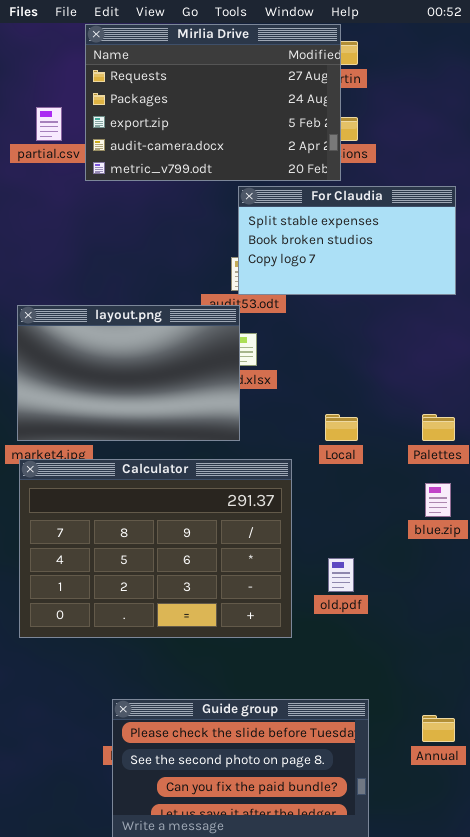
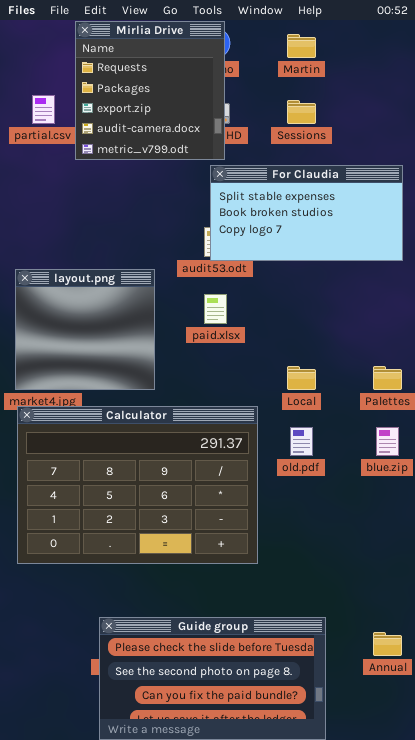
Mirlia Drive: [85,24,341,181] -> [75,21,225,160], resized
layout.png: [17,305,240,441] -> [15,269,155,390], resized
old.pdf: [328,558,354,592] -> [290,427,313,456], moved

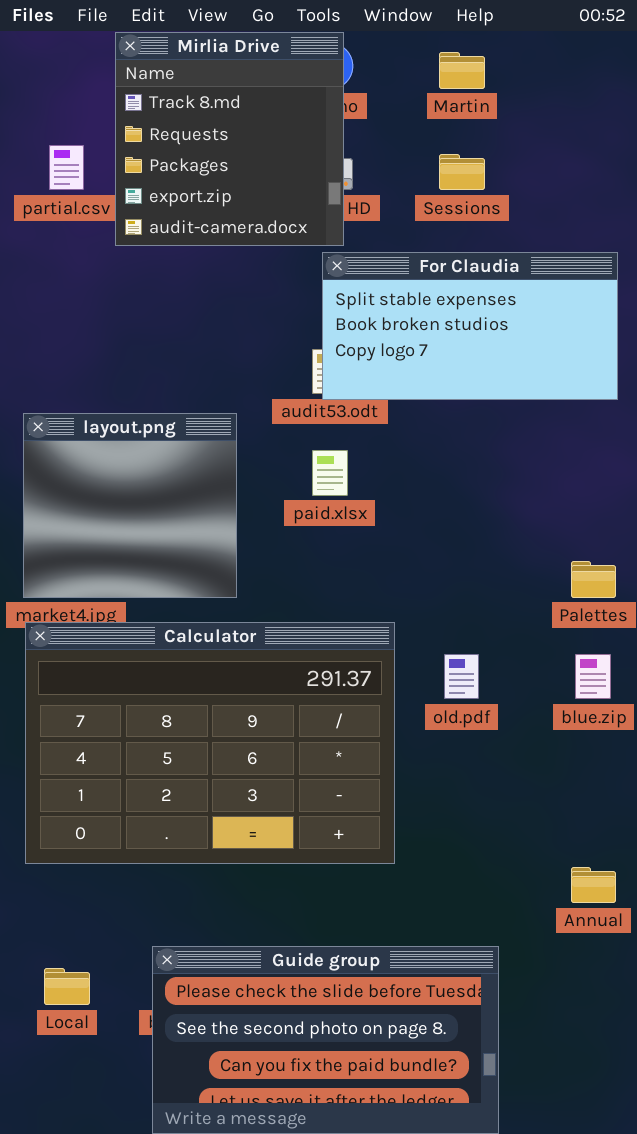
Mirlia Drive: [75,21,225,160] -> [115,32,344,246], scrolled up 1 row
Local: [287,366,316,390] -> [44,968,90,1005], moved
Annual: [373,632,402,656] -> [571,867,616,903], moved

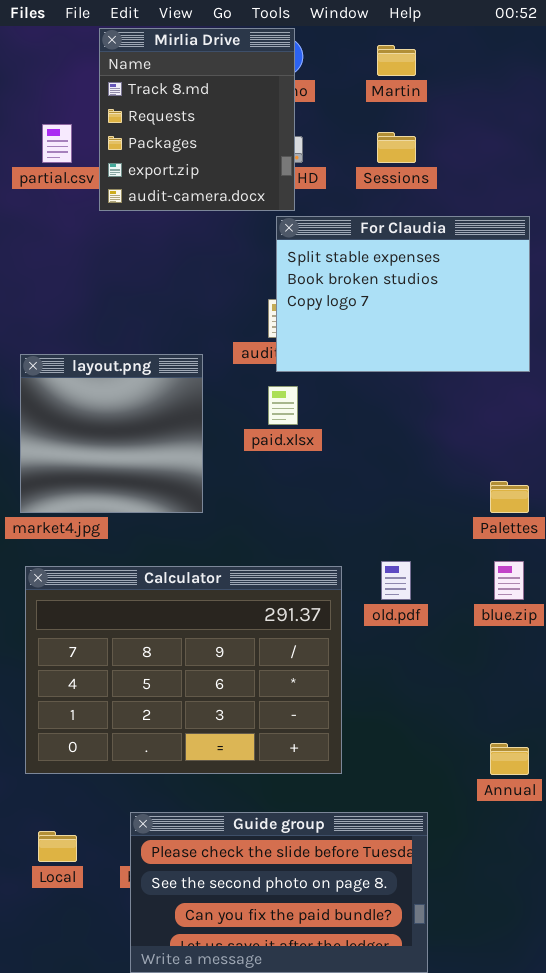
For Claudia: [322,252,618,400] -> [276,216,530,372], resized
Calculator: [25,622,395,864] -> [25,566,342,774], moved

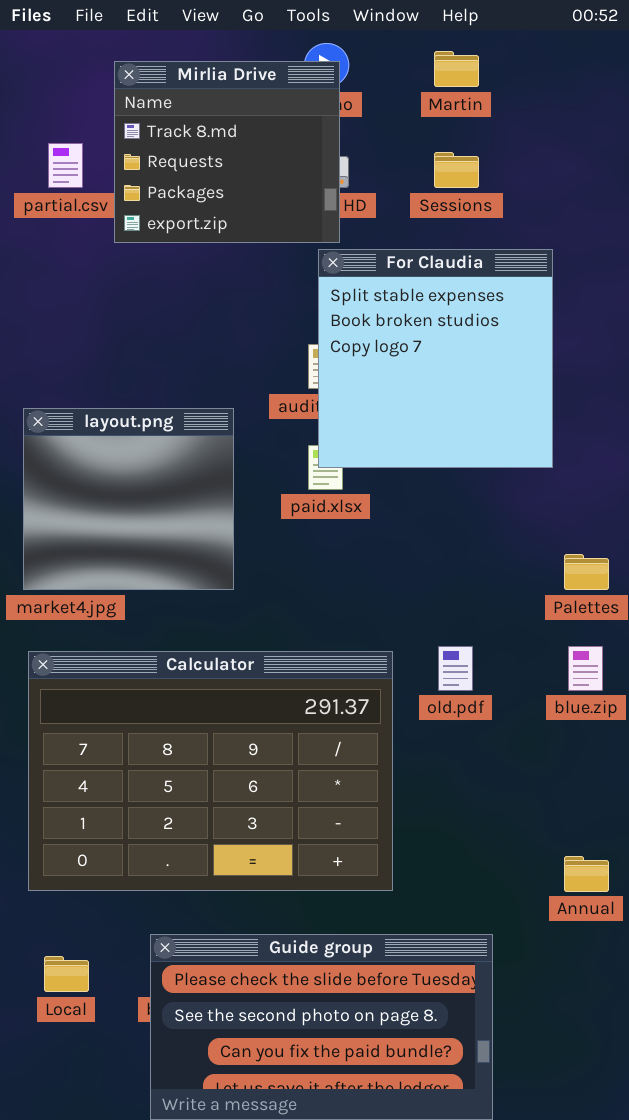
Mirlia Drive: [99,28,295,211] -> [114,61,340,243], resized
For Claudia: [276,216,530,372] -> [318,249,553,468], resized

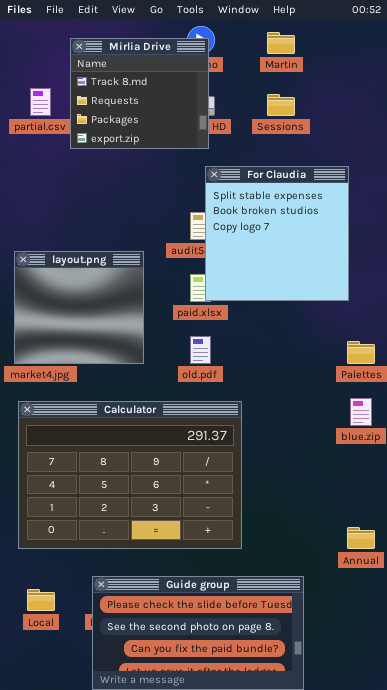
For Claudia: [318,249,553,468] -> [205,166,349,301], moved
old.pdf: [438,646,473,691] -> [190,336,211,364], moved

